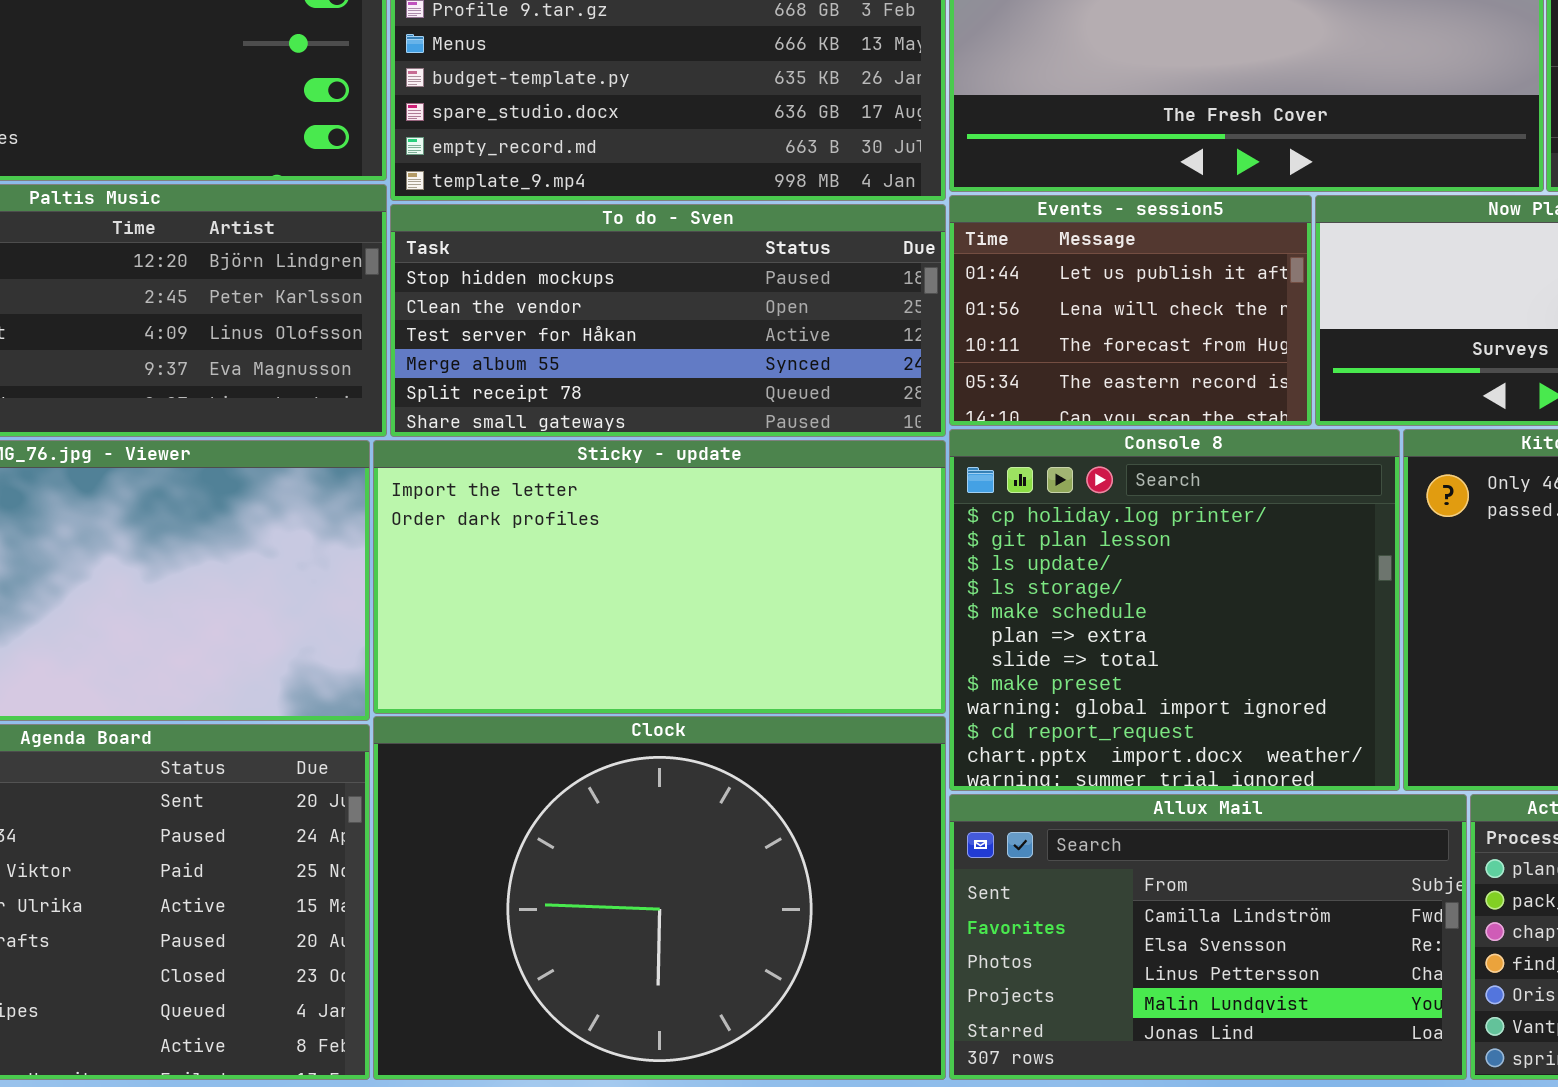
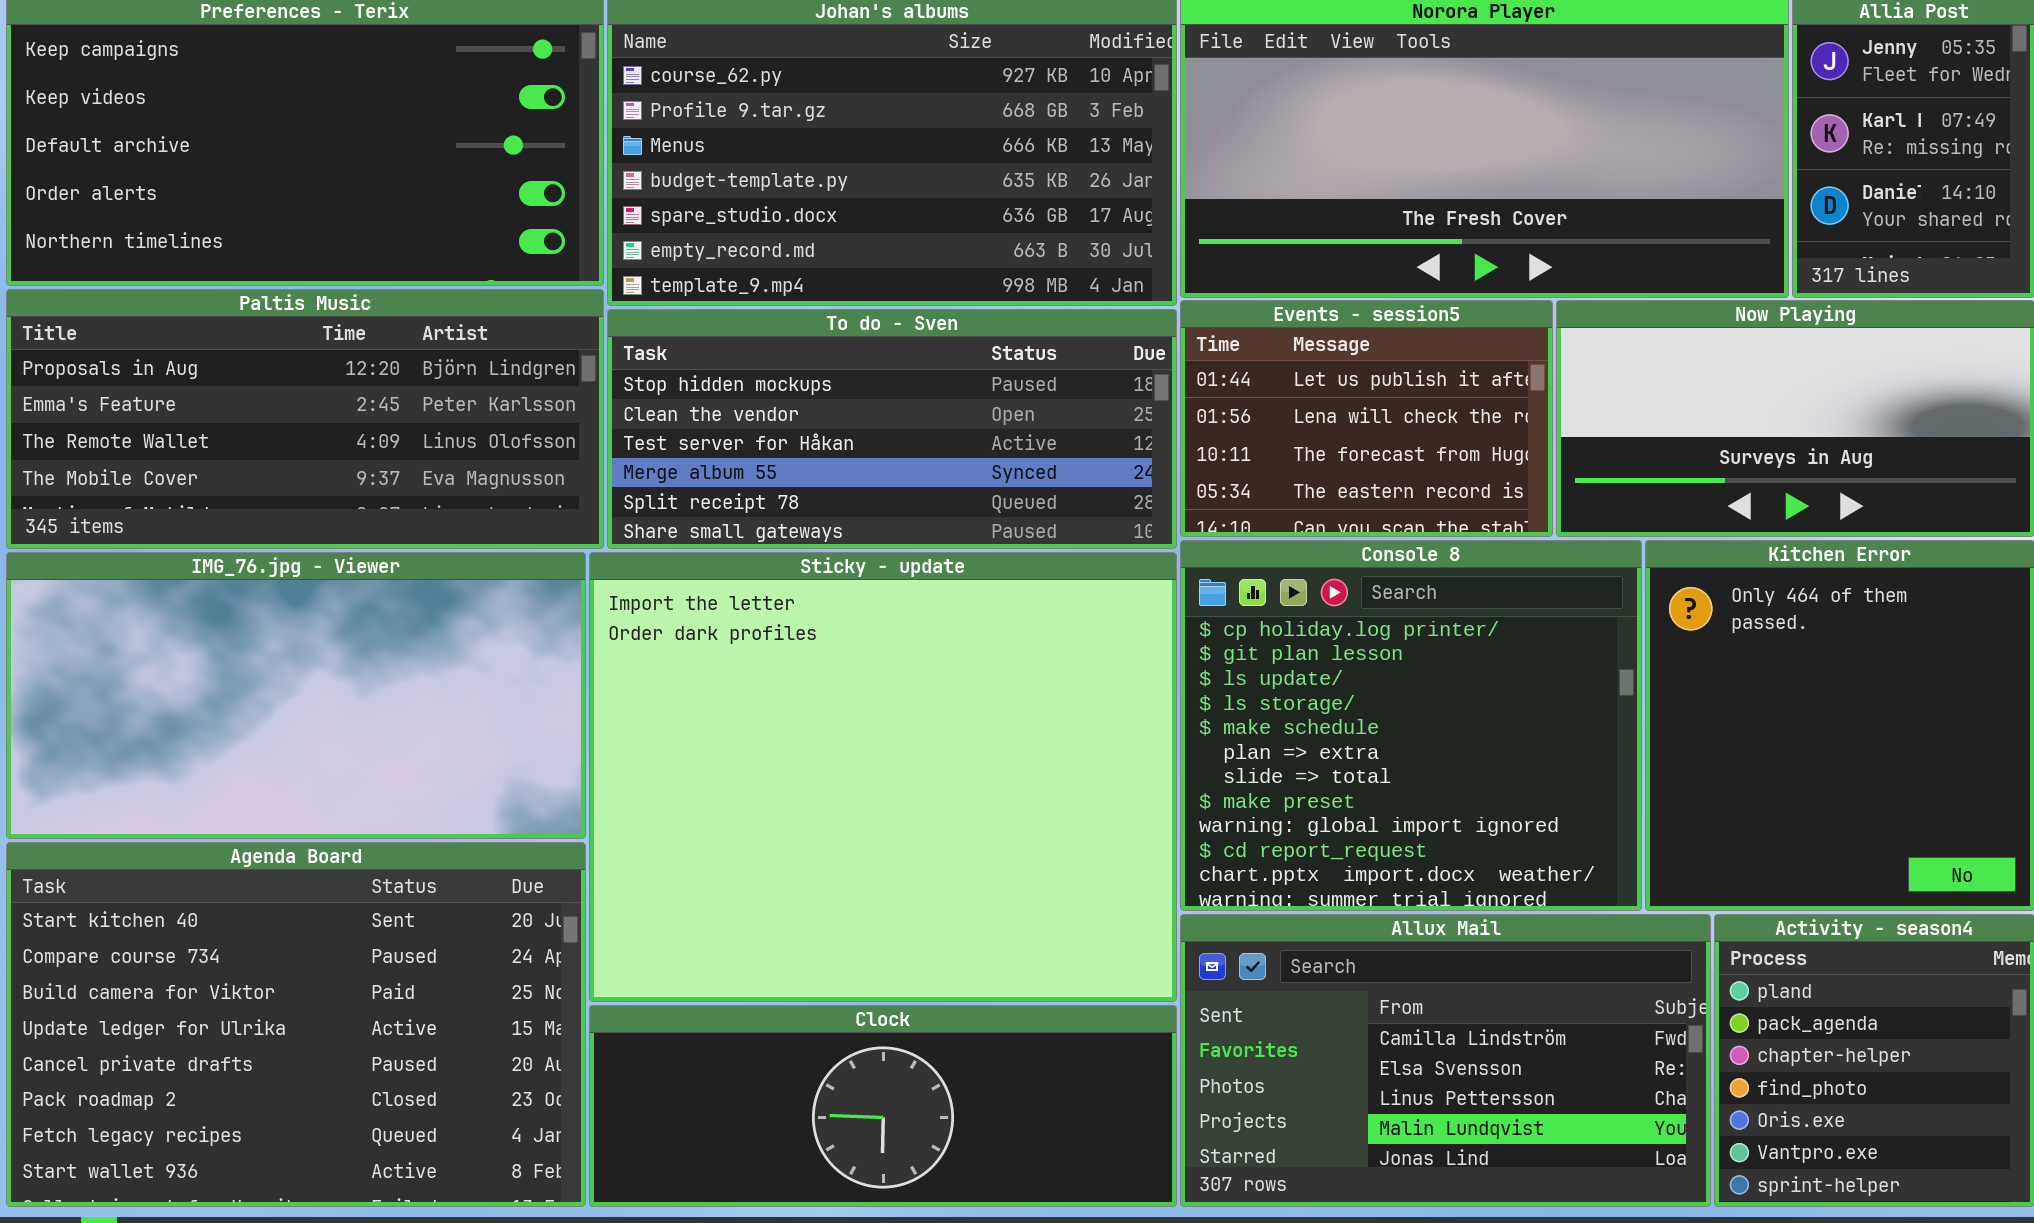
Sticky - update: [373,440,946,714] -> [589,552,1177,1002], resized
Clock: [373,716,946,1080] -> [589,1005,1177,1207], resized

